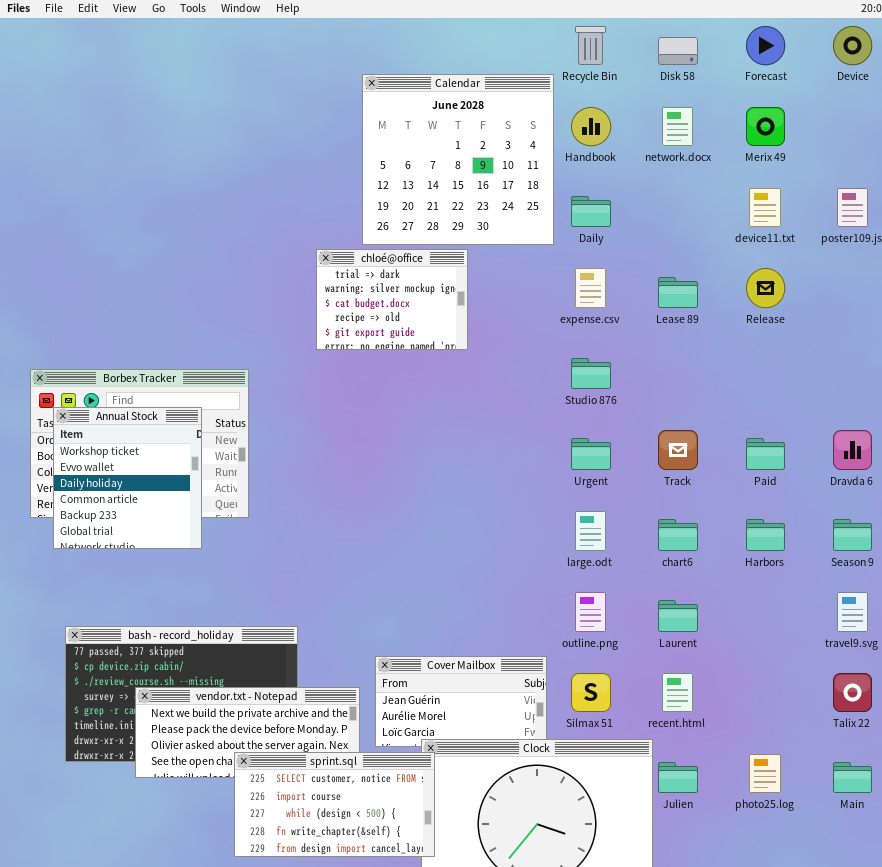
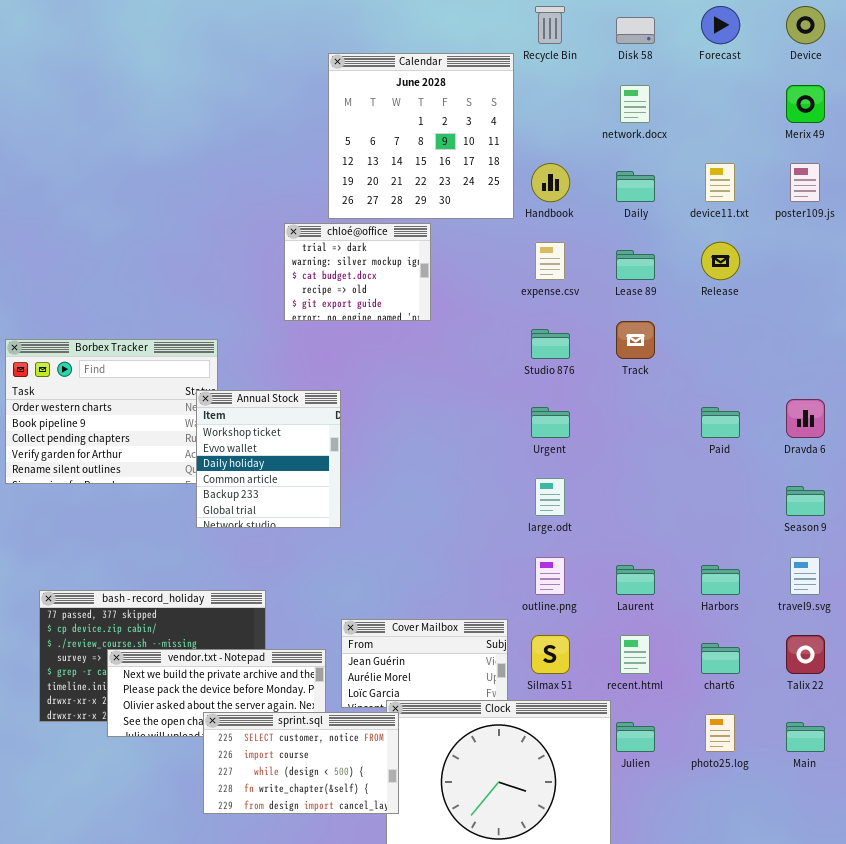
Handbook: [571,107,611,146] -> [531,163,570,202], moved
Merix 49: [746,107,785,146] -> [786,85,825,123], moved
Daily: [571,196,611,227] -> [616,171,655,202], moved
Annual Stock: [53,407,202,549] -> [196,390,341,528], moved
Track: [658,430,698,470] -> [616,321,655,359], moved
chart6: [658,519,698,551] -> [701,643,740,674], moved
Harbors: [746,519,785,551] -> [701,565,740,595], moved

